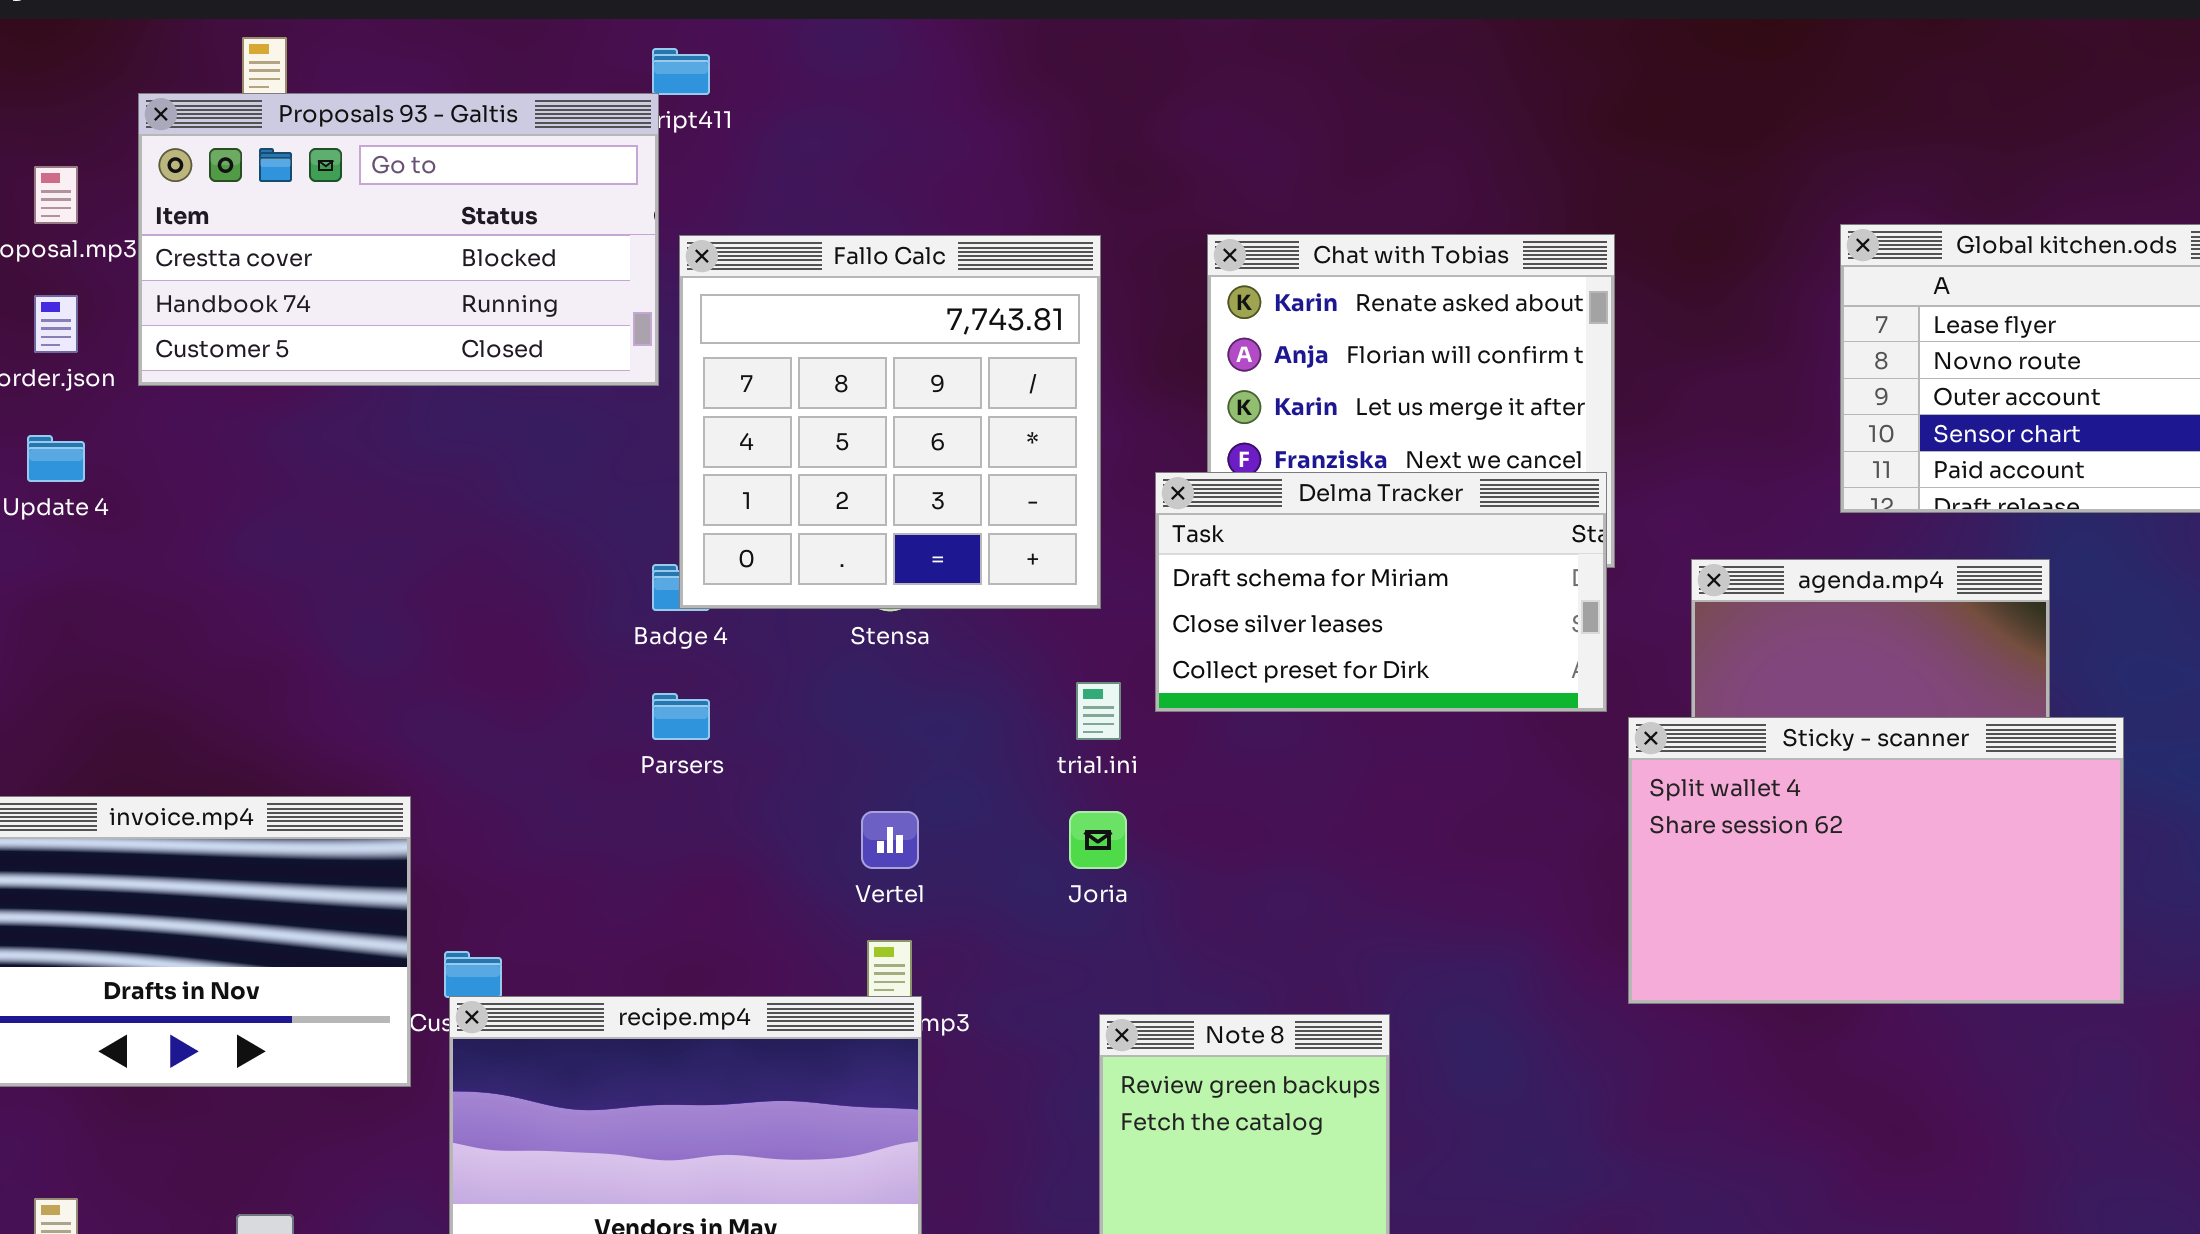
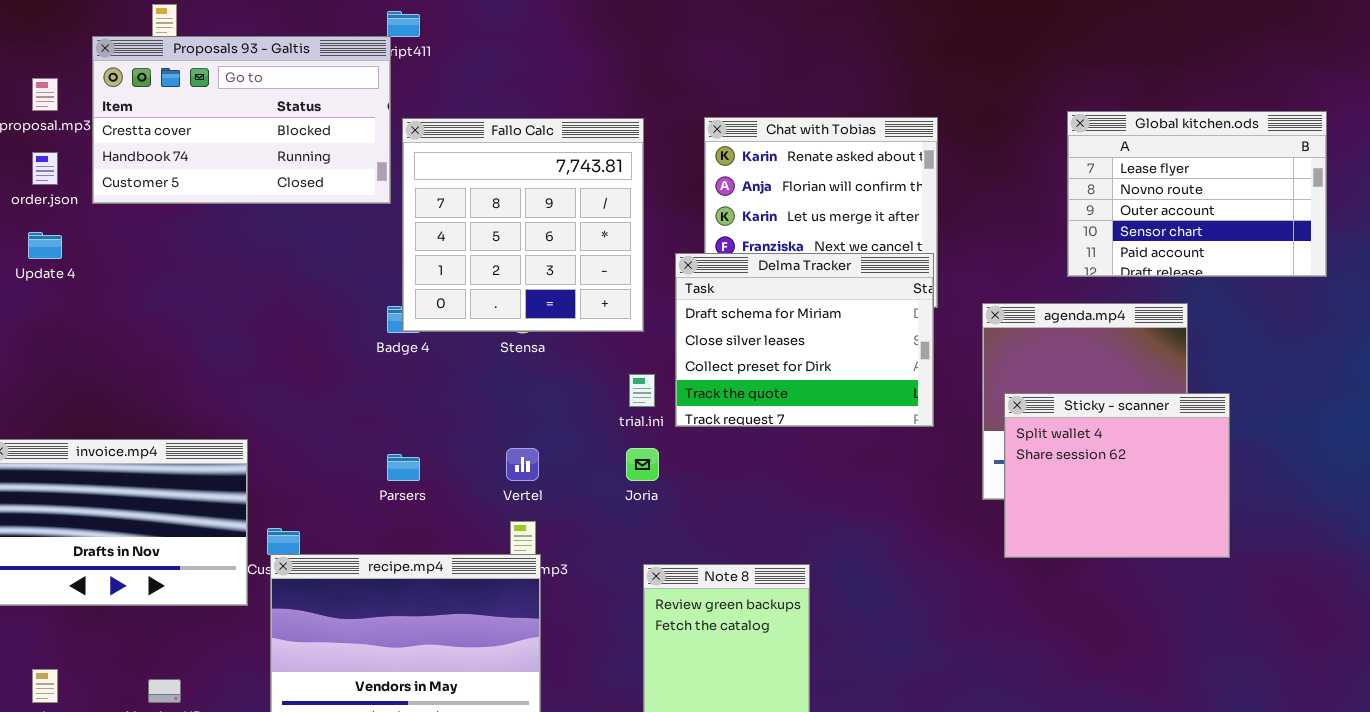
Delma Tracker: [1155,472,1607,712] -> [675,253,934,427], resized
Parsers: [652,693,710,740] -> [387,454,420,481], moved
Sticky - scanner: [1628,717,2124,1004] -> [1004,393,1230,558], resized

